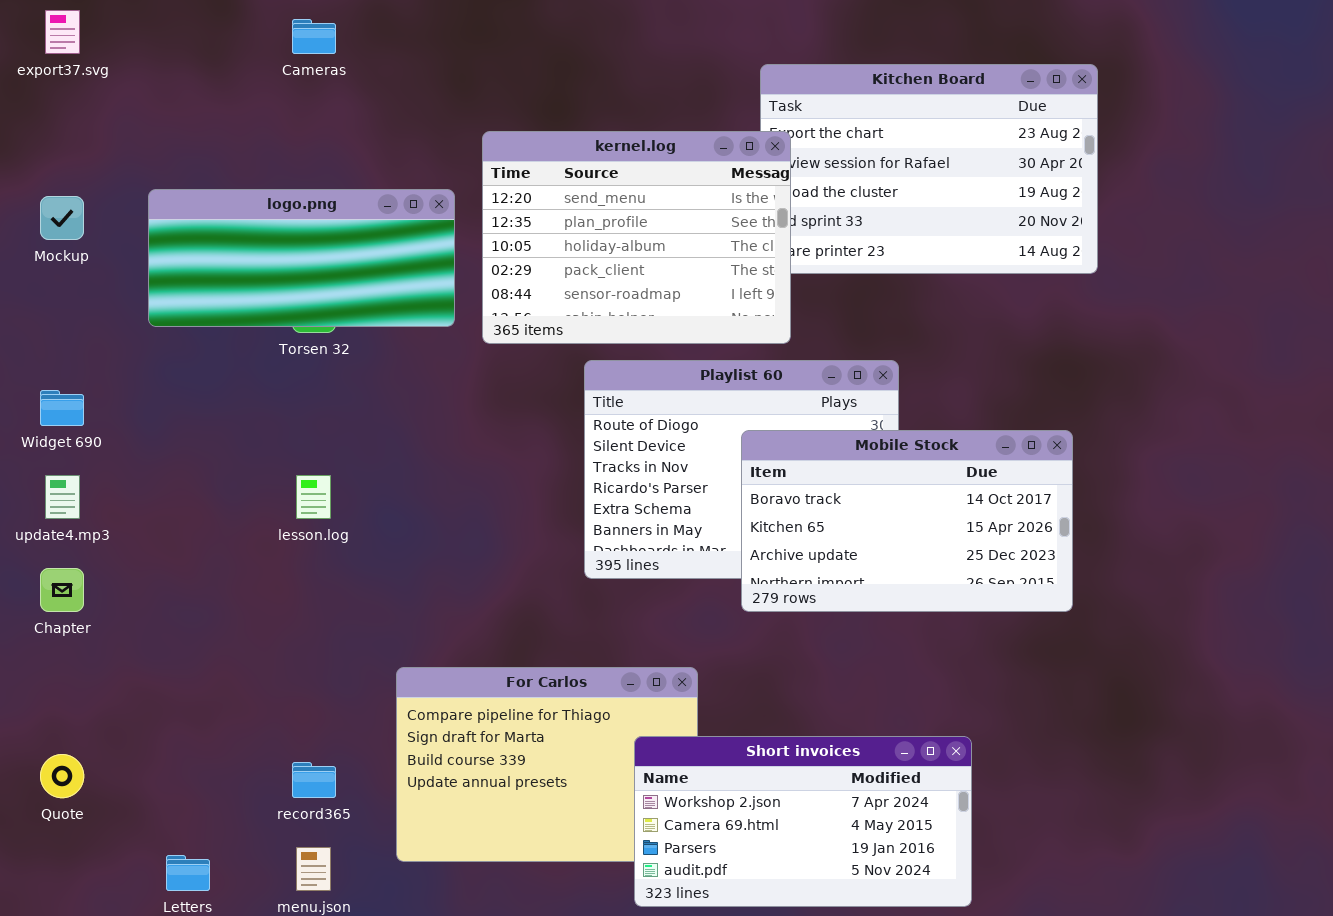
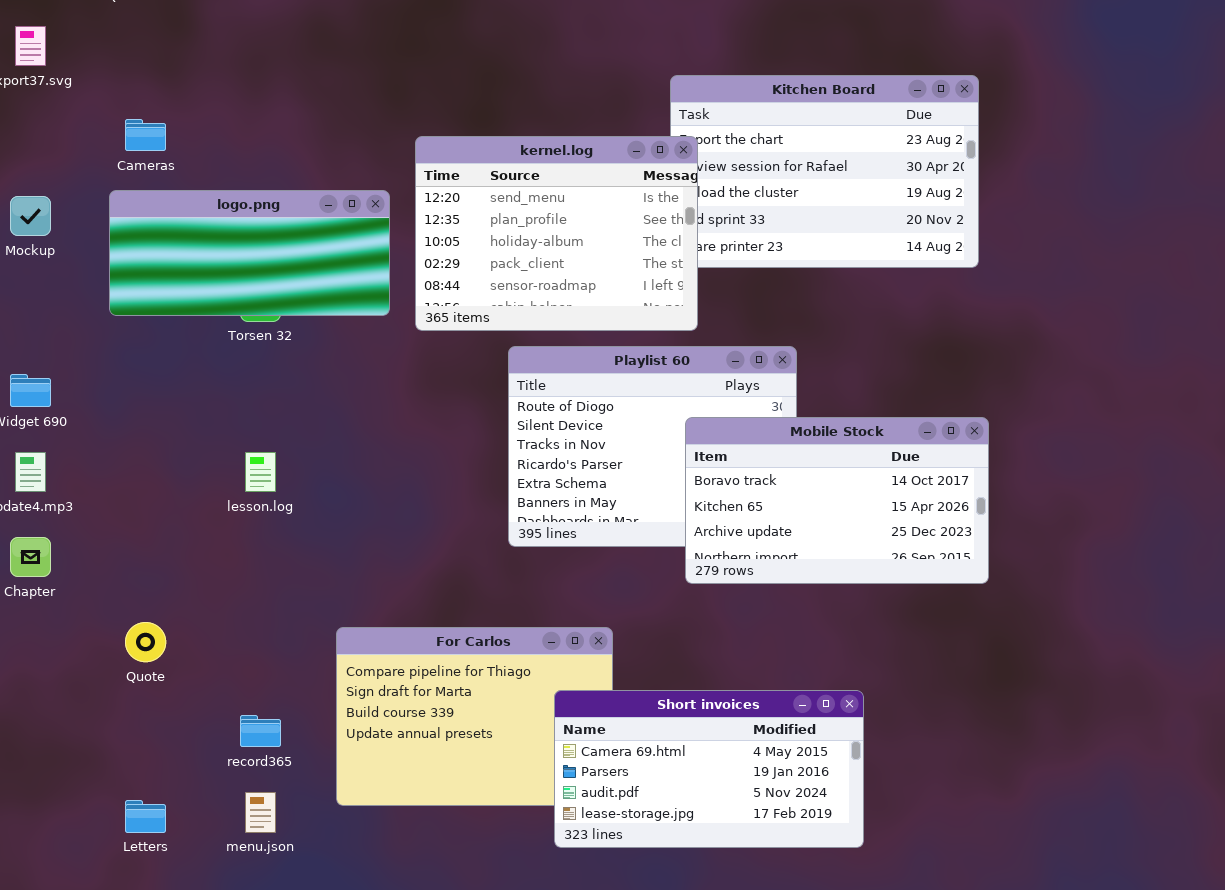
Cameras: [292,19,336,54] -> [125,119,166,151], moved
Mobile Stock: [741,430,1073,612] -> [685,417,989,584], moved
Short invoices: [634,736,972,907] -> [554,690,864,848], scrolled down 1 row
Quote: [40,754,84,798] -> [125,622,166,662], moved

